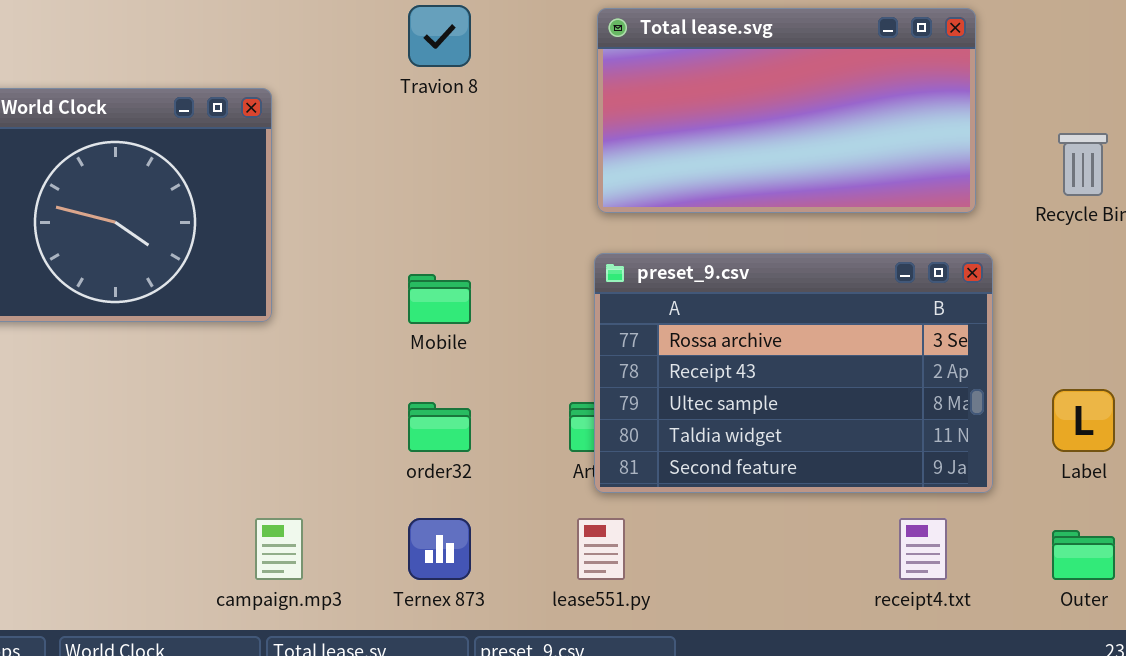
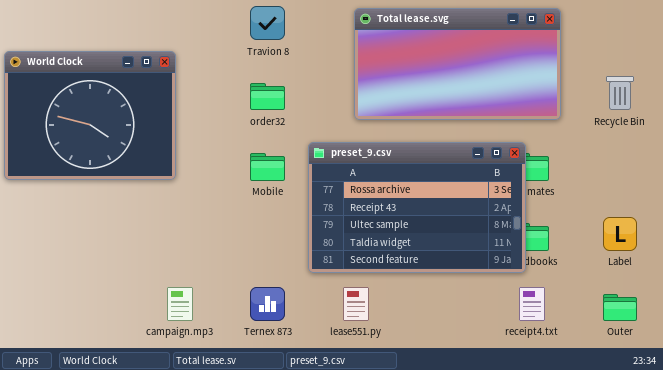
preset_9.csv: [594,253,993,493] -> [308,142,526,273], moved
order32: [408,402,471,452] -> [250,83,285,110], moved

